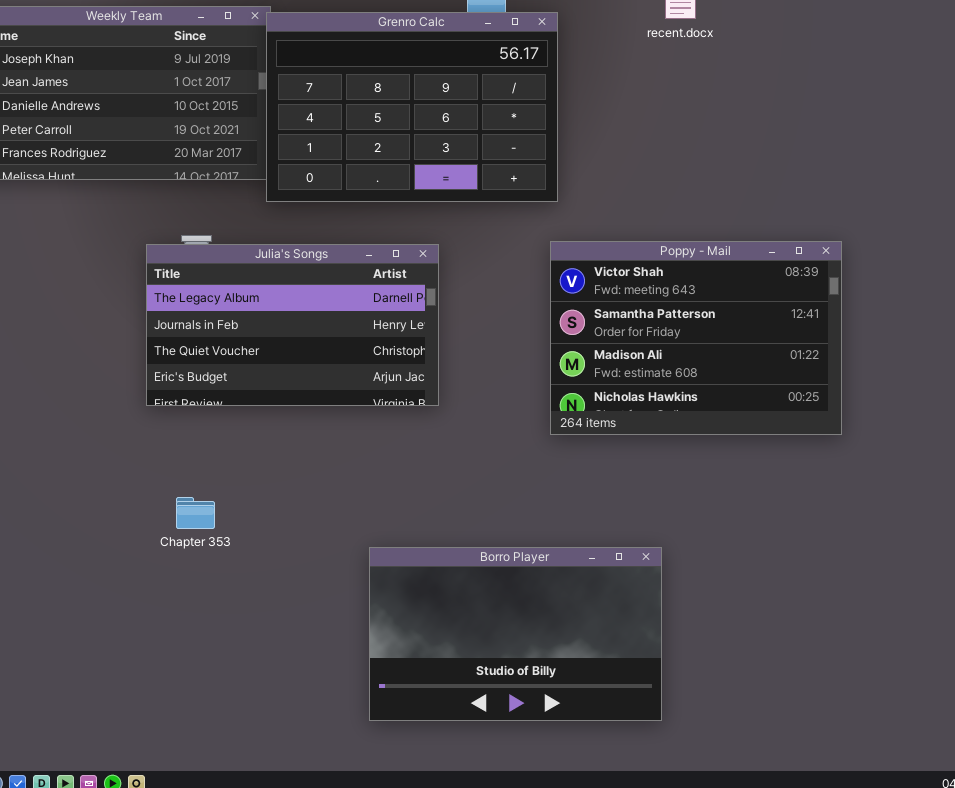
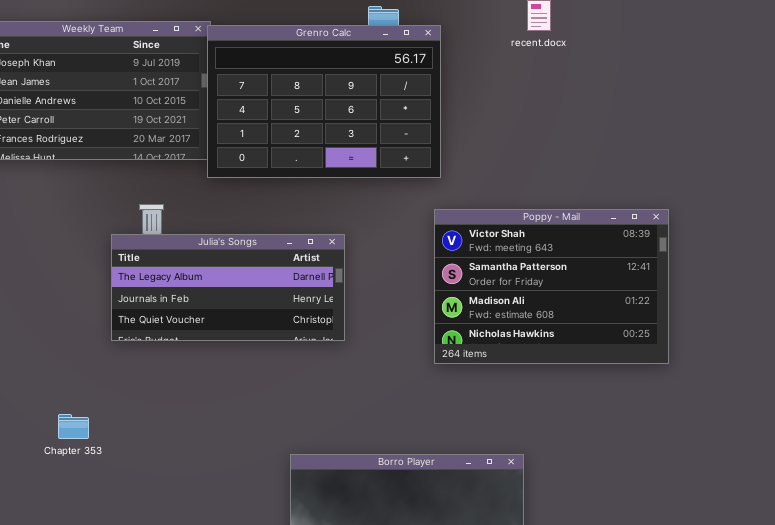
Julia's Songs: [146,244,439,406] -> [111,234,345,341], resized
Chapter 353: [176,497,215,529] -> [58,414,89,439], moved

